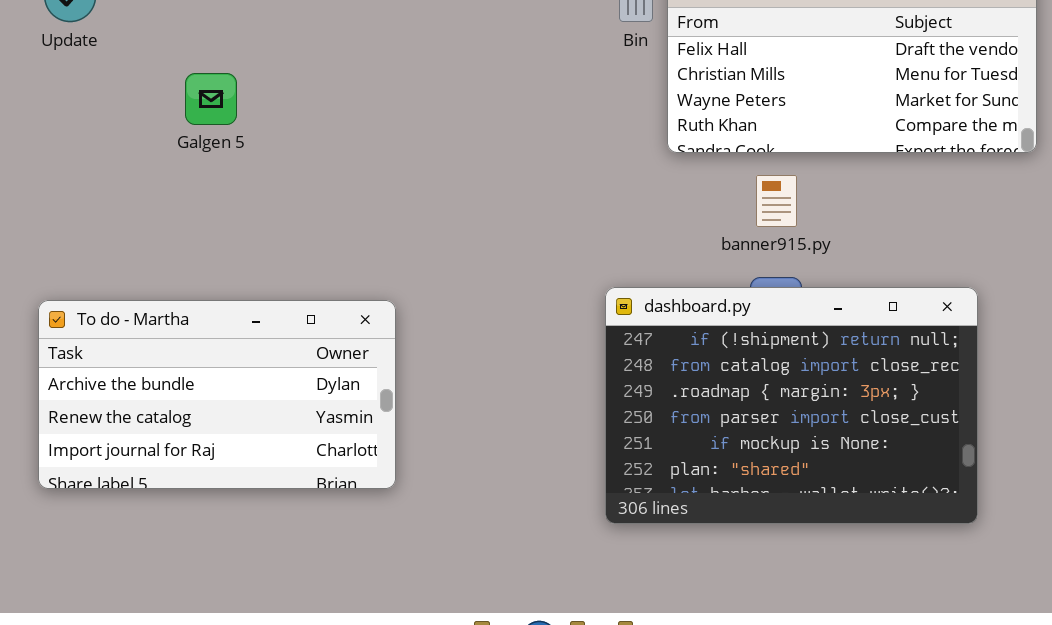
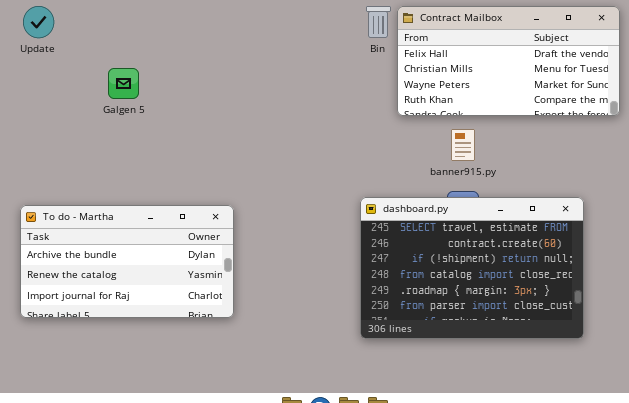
dashboard.py: [605,287,978,524] -> [360,197,584,339], scrolled up 2 rows

